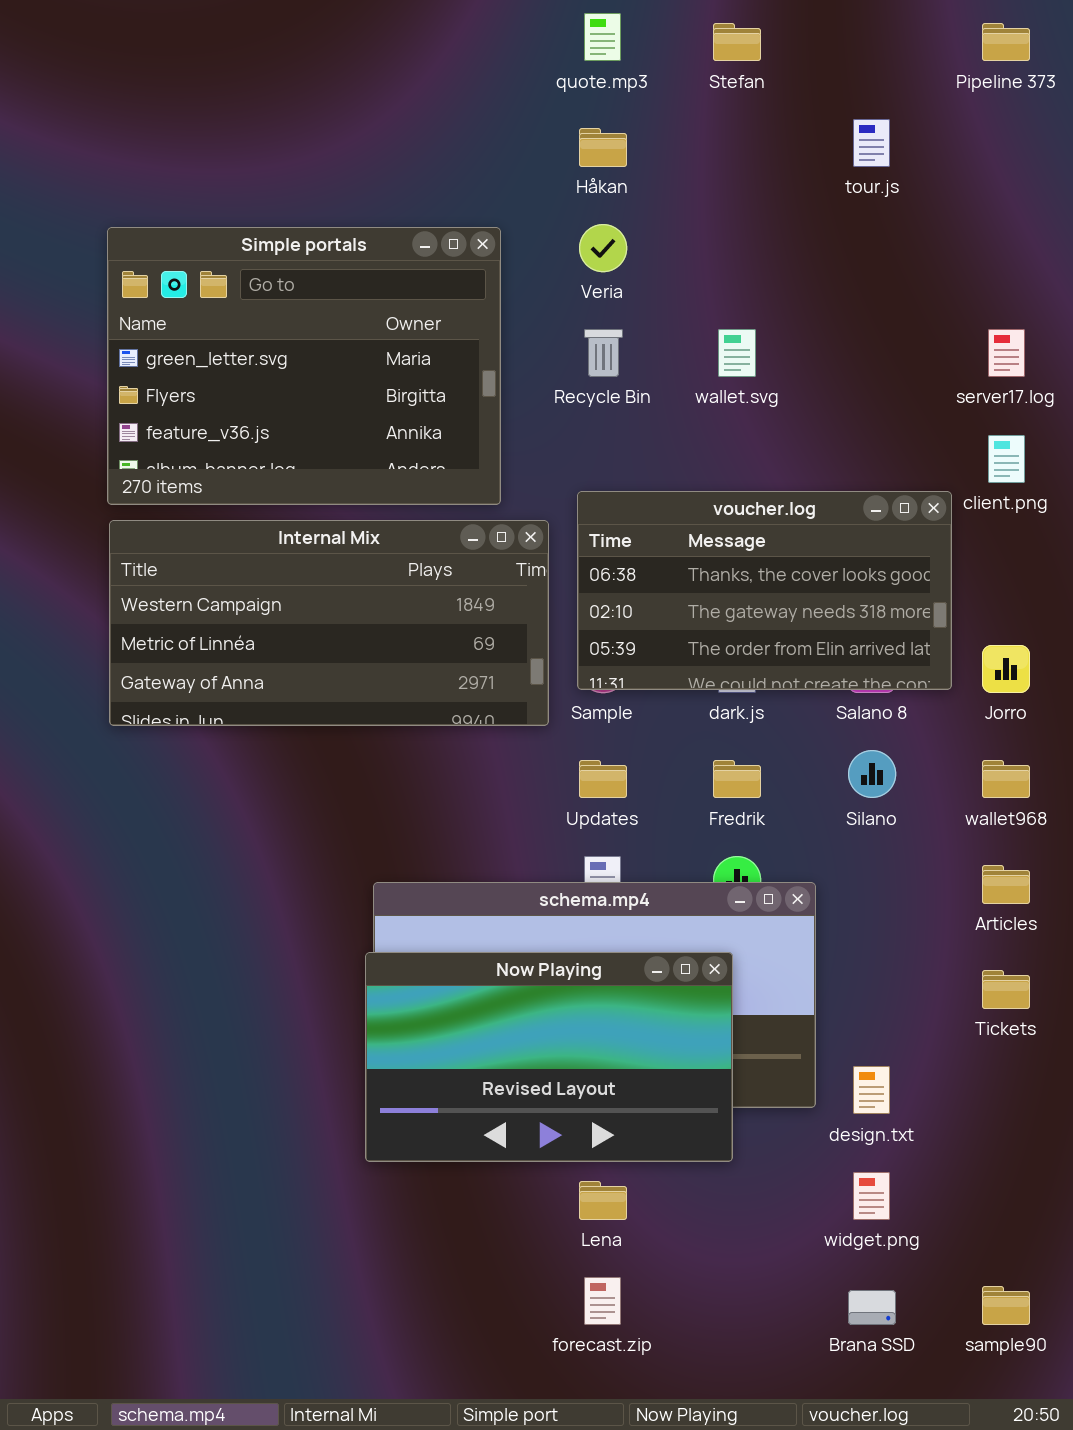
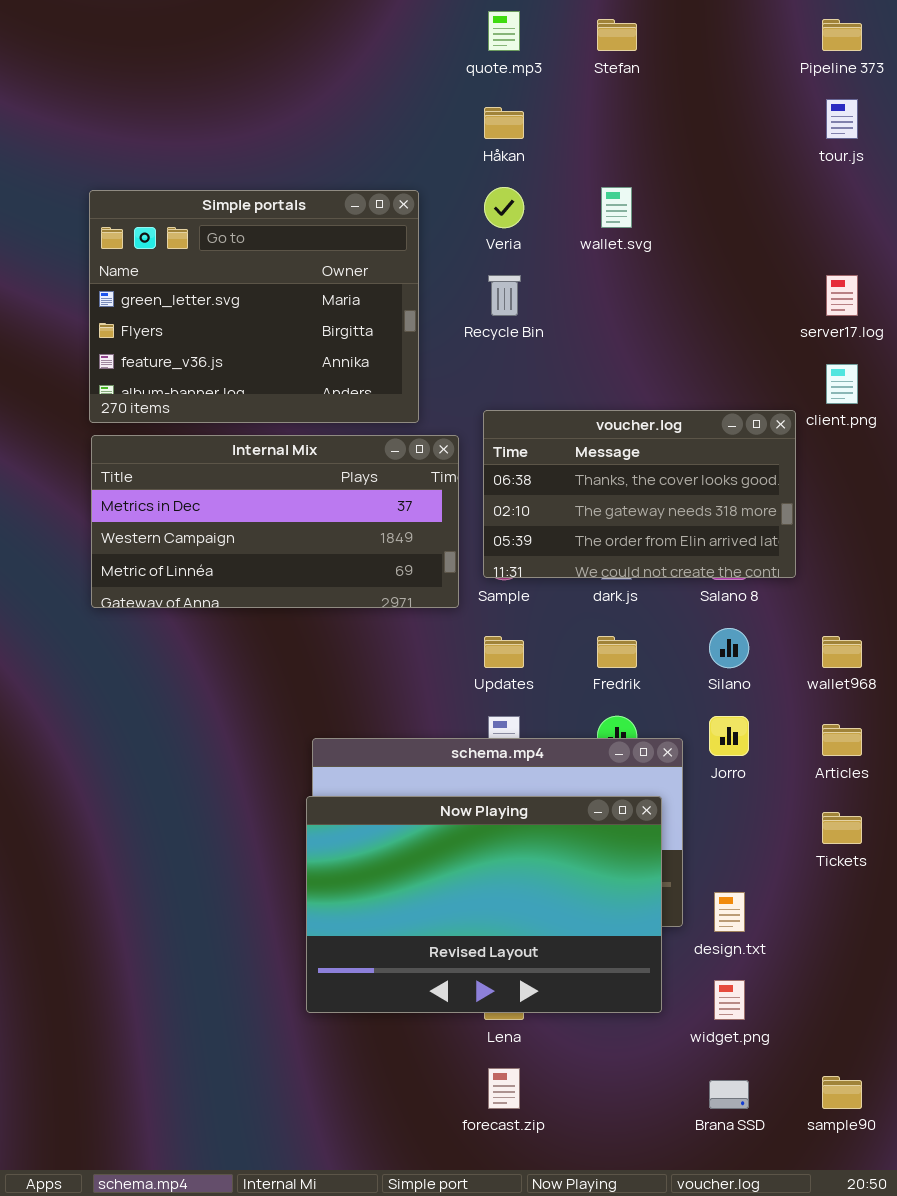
tour.js: [853,119,890,167] -> [826,99,858,139], moved
wallet.svg: [718,329,756,377] -> [601,187,632,228], moved
Internal Mix: [109,520,549,726] -> [91,435,459,608], scrolled up 1 row
Jorro: [982,645,1030,693] -> [709,716,749,756], moved
Now Playing: [365,952,733,1162] -> [306,796,662,1013], resized

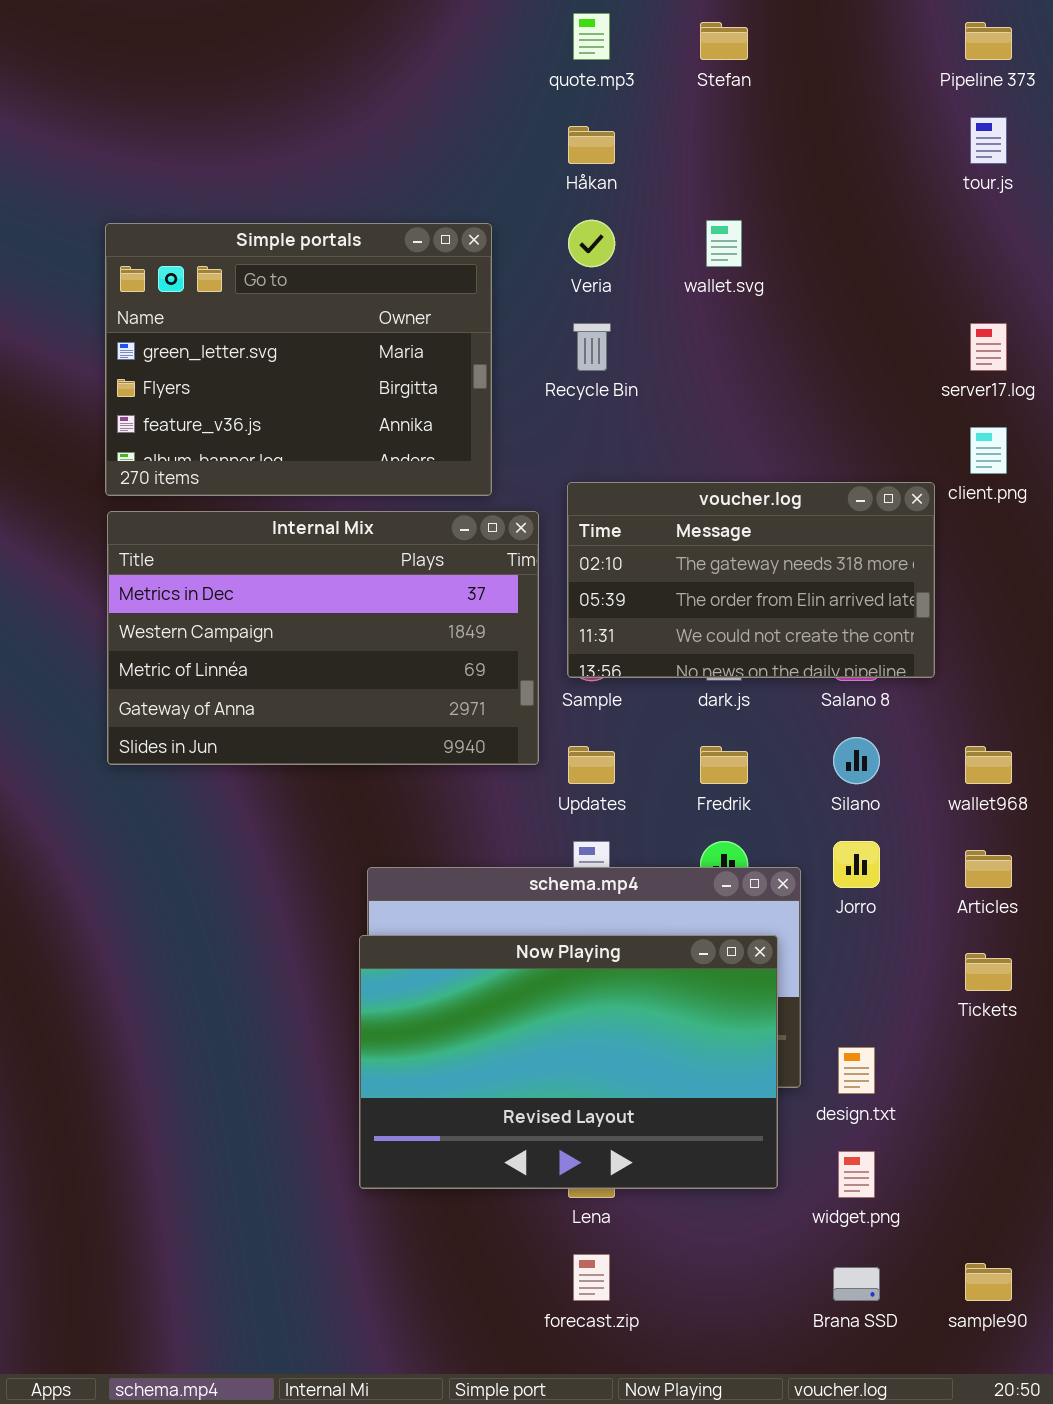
voucher.log: [483,410,796,578] -> [567,482,935,678], scrolled down 1 row
Internal Mix: [91,435,459,608] -> [107,511,539,765], resized

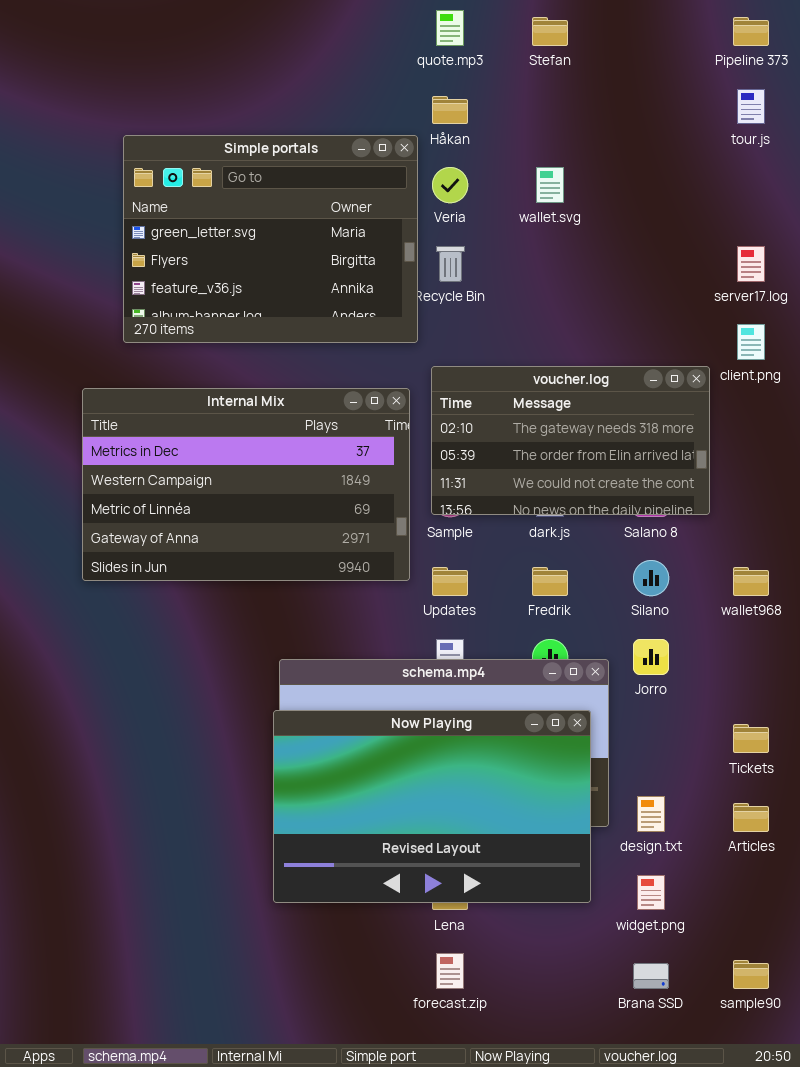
Simple portals: [105,223,492,496] -> [123,135,418,343], moved
Articles: [965,850,1012,888] -> [733,803,769,832], moved

